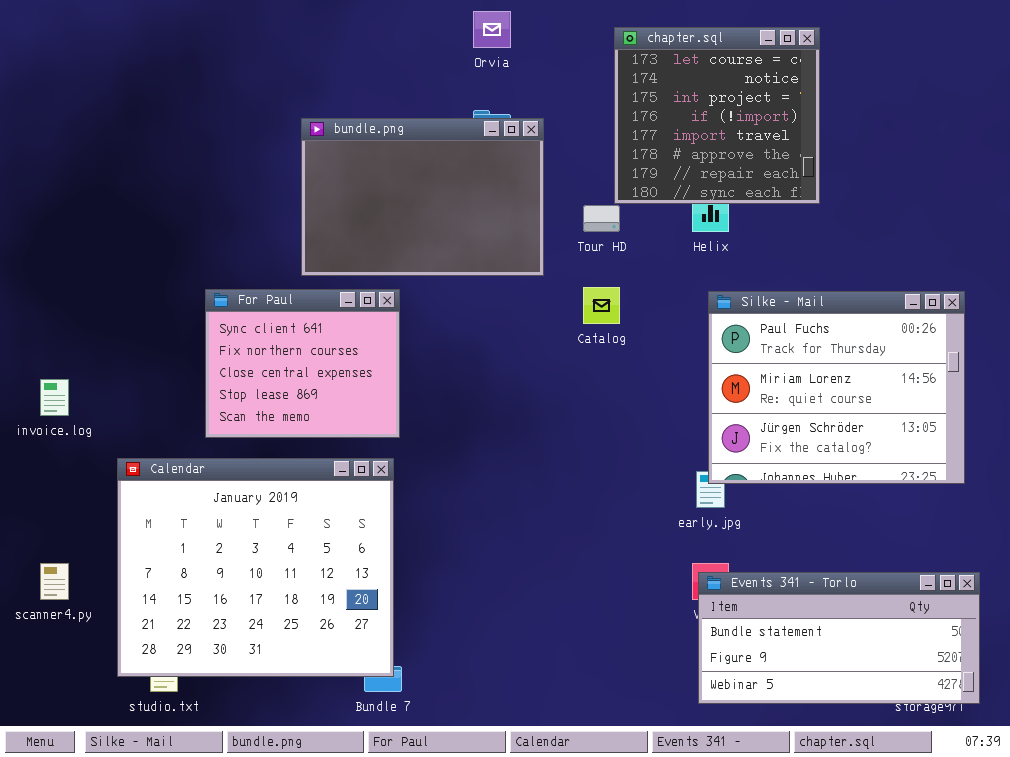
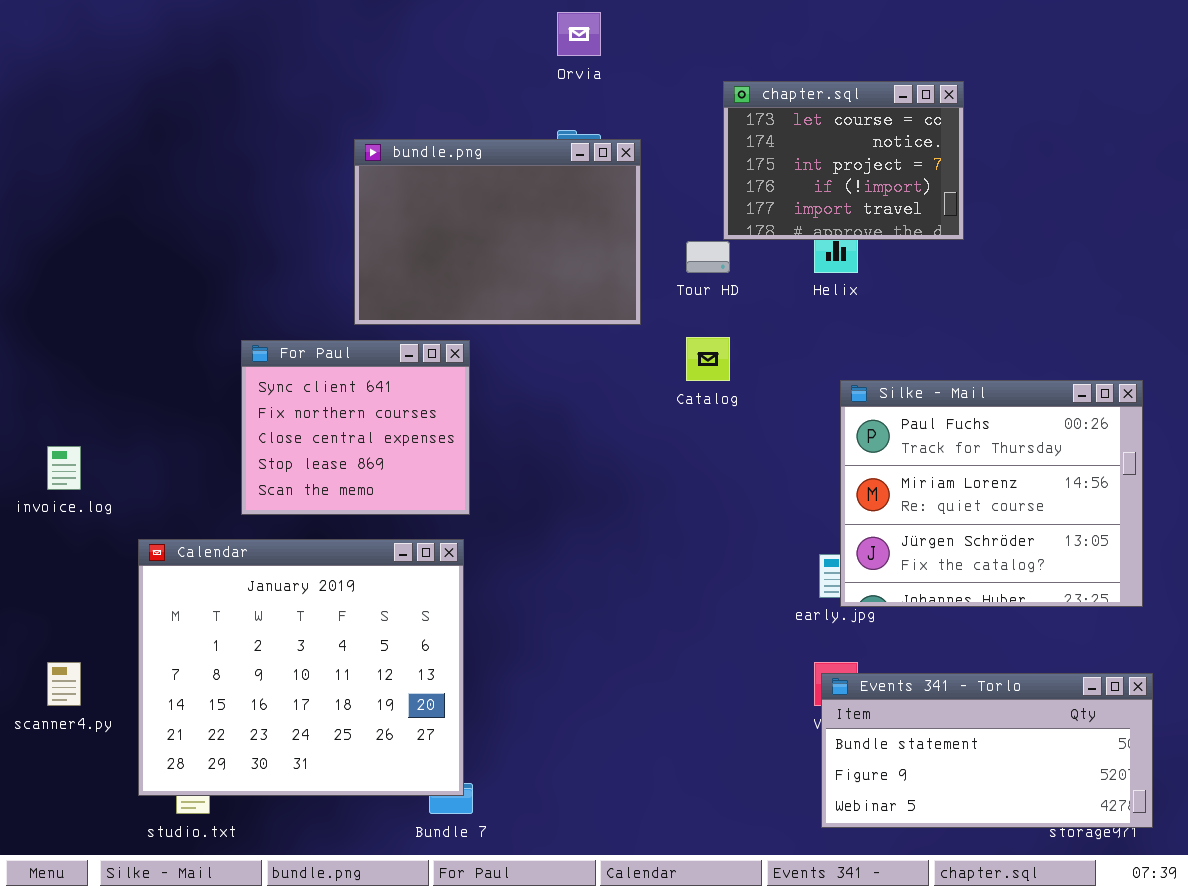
chapter.sql: [614,27,820,204] -> [723,81,964,240], resized
Silke - Mail: [708,291,965,484] -> [840,380,1143,607], moved

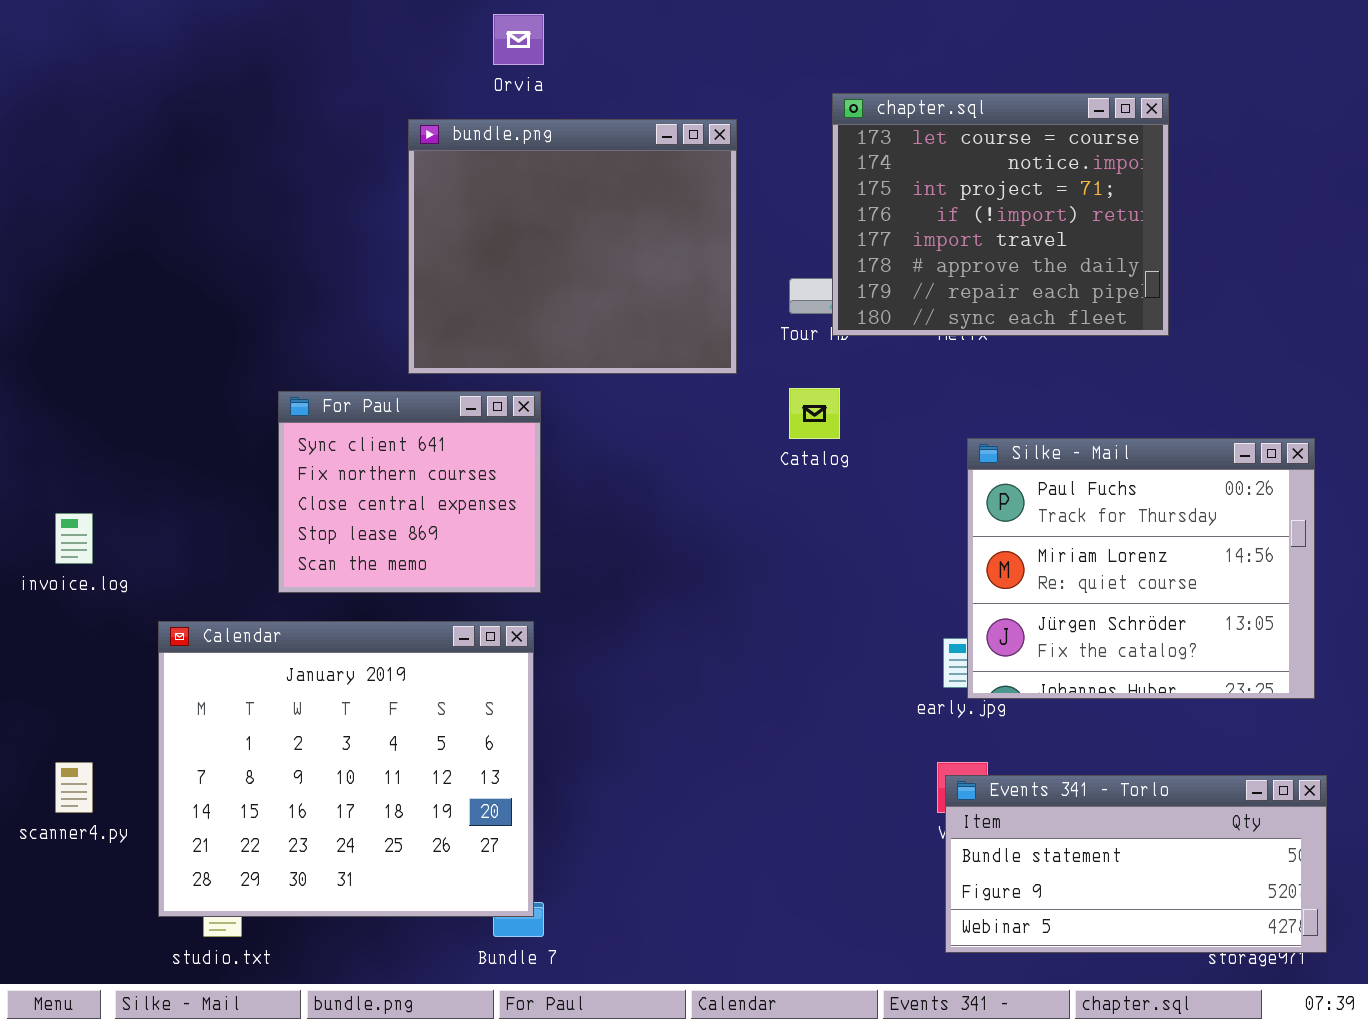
Orvia: [557,12,601,56] -> [493,14,544,65], moved
chapter.sql: [723,81,964,240] -> [832,93,1169,336], resized
bundle.png: [354,139,641,325] -> [408,119,737,374], resized

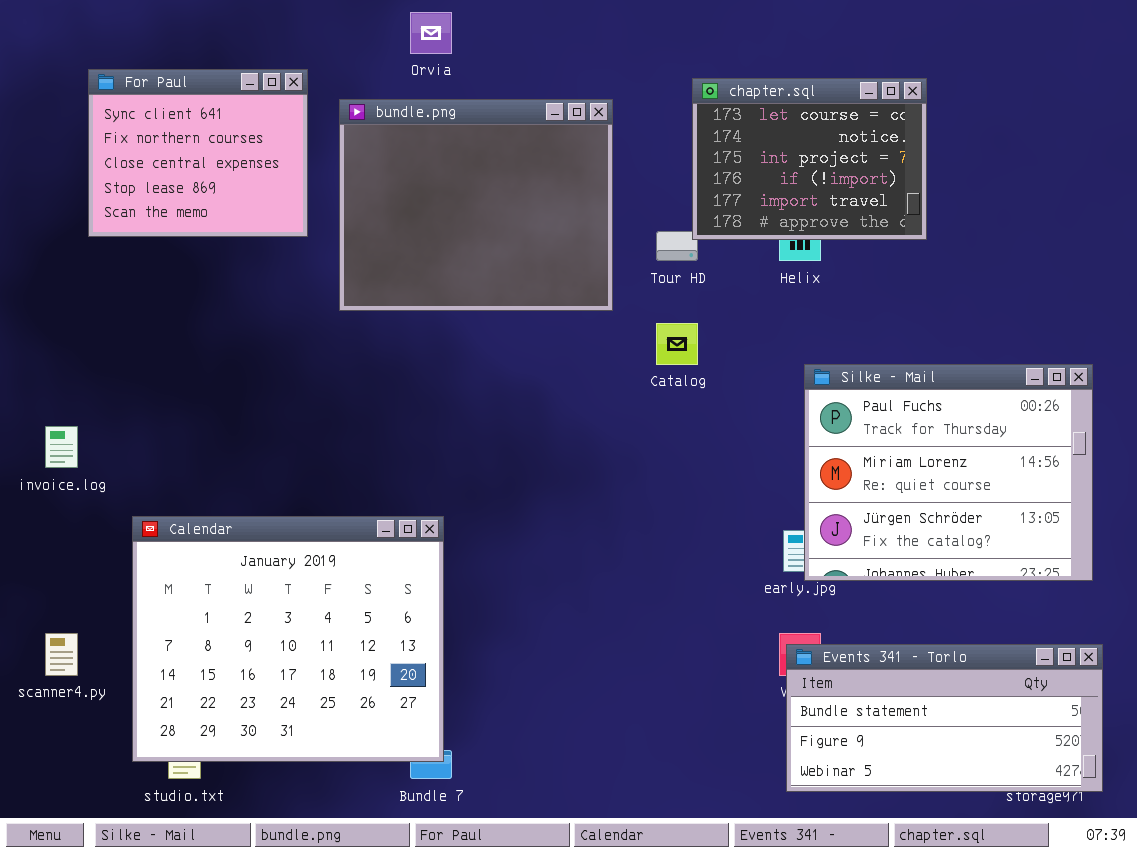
chapter.sql: [832,93,1169,336] -> [692,78,927,240], resized
For Paul: [278,391,541,593] -> [88,69,308,237], moved

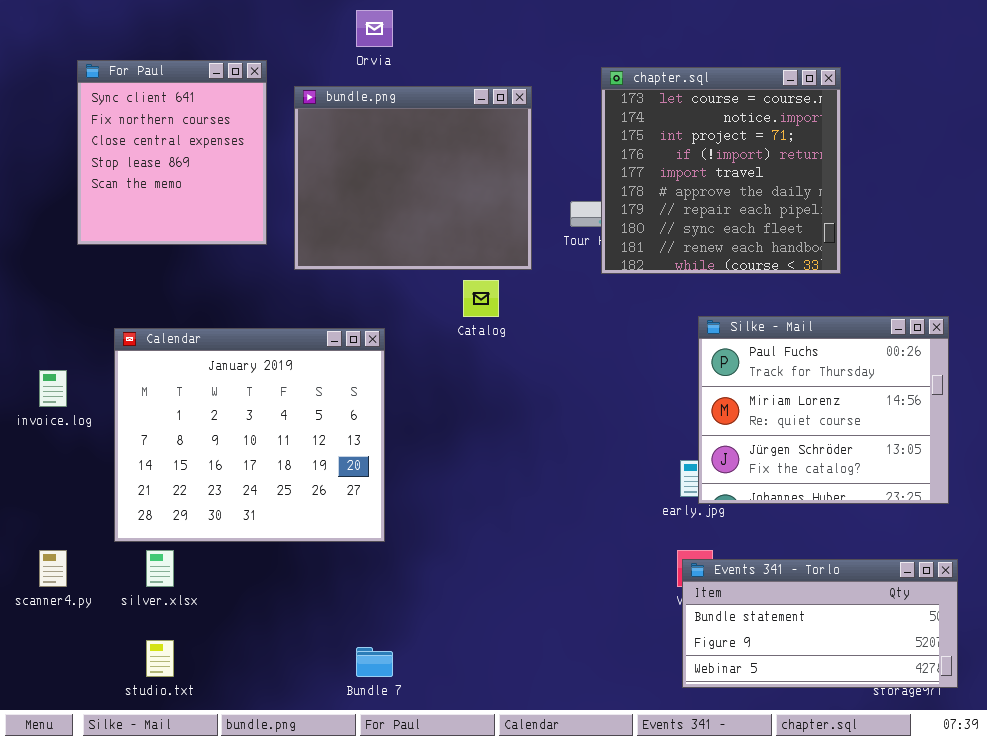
For Paul: [88,69,308,237] -> [77,60,267,245], resized
chapter.sql: [692,78,927,240] -> [601,67,841,274], resized
Catalog: [656,323,698,365] -> [463,280,499,317], moved
Calendar: [132,516,444,762] -> [114,328,385,542], moved

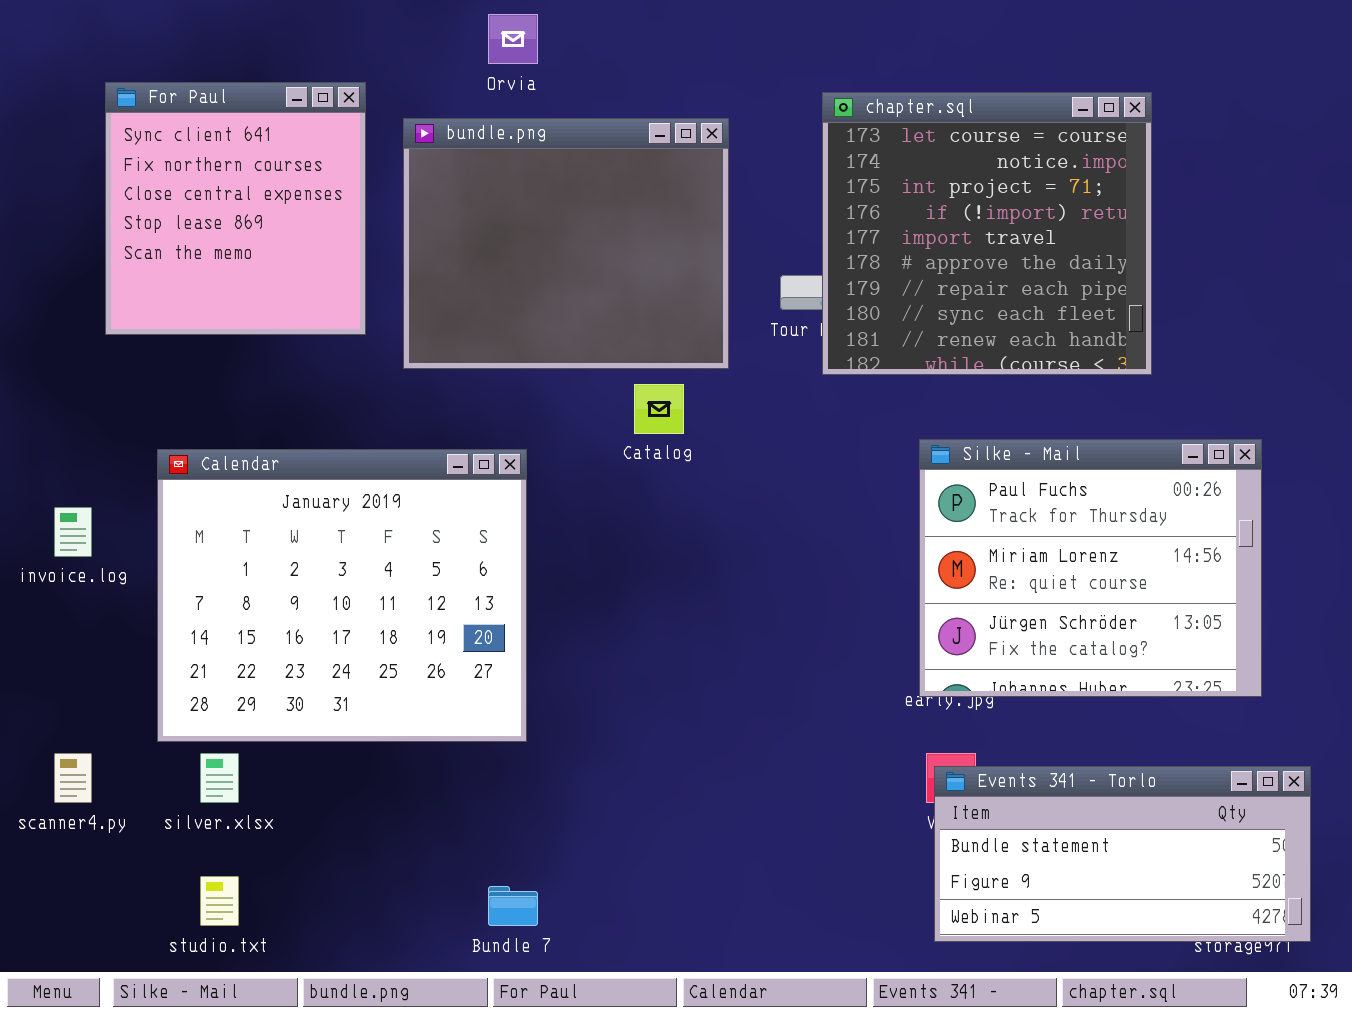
Silke - Mail: [698,316,949,504] -> [919,439,1262,697], moved

